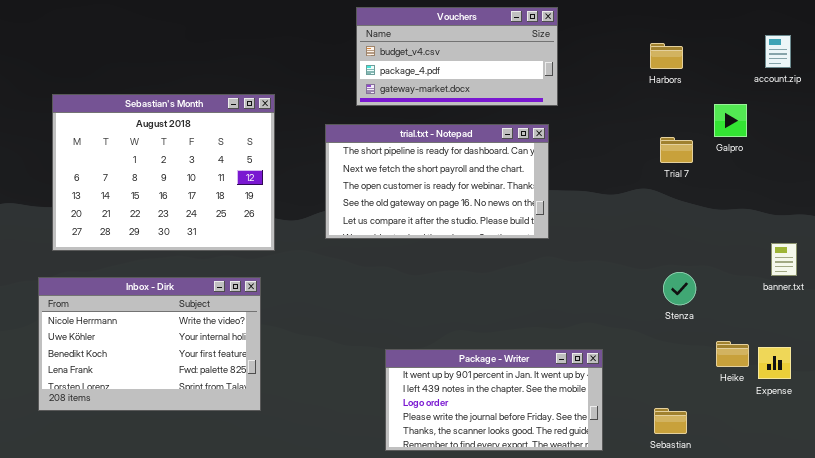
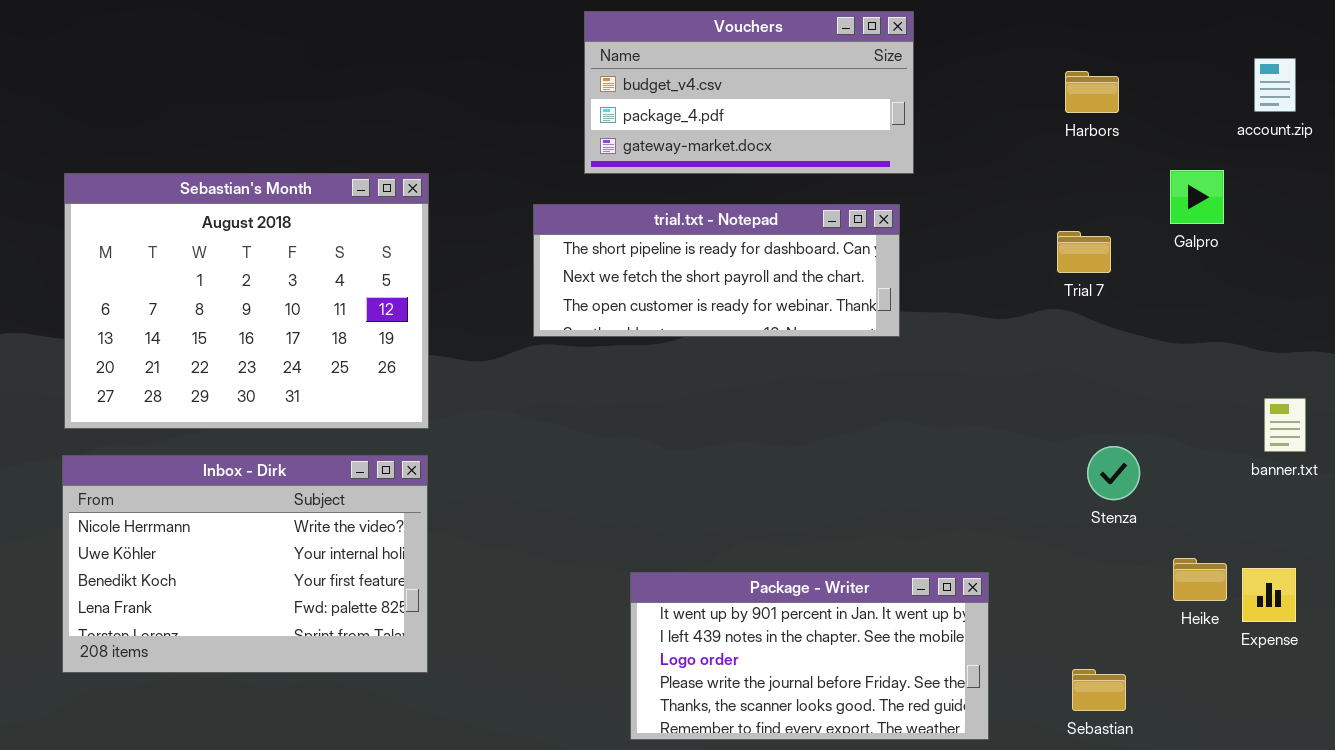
Sebastian's Month: [52,94,275,251] -> [64,173,429,429], moved
trial.txt - Notepad: [325,124,549,239] -> [533,204,900,337], resized
Trial 7: [660,137,693,163] -> [1057,231,1111,273], moved

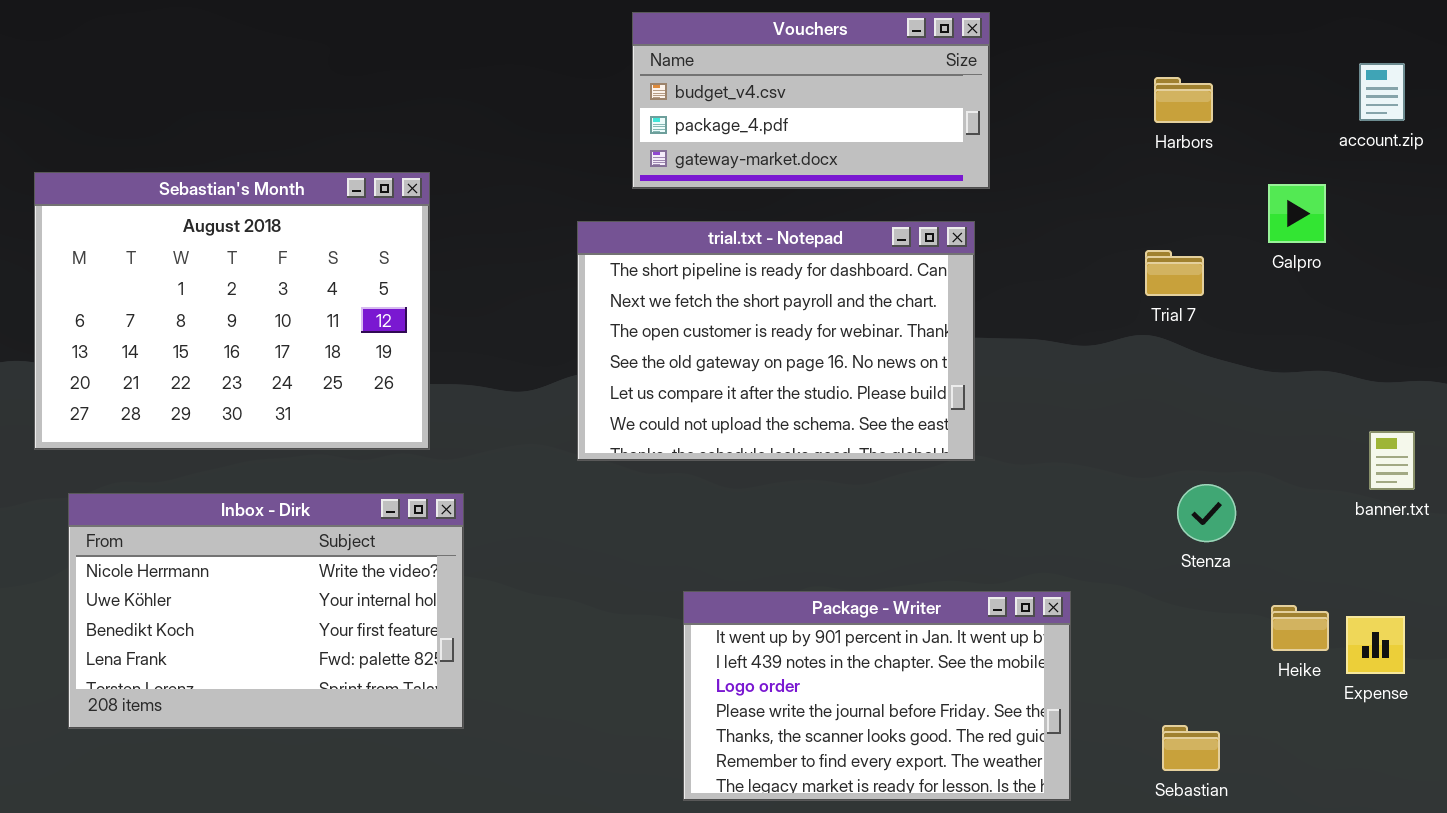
Sebastian's Month: [64,173,429,429] -> [34,172,430,450], moved
trial.txt - Notepad: [533,204,900,337] -> [577,221,975,461], resized
Package - Writer: [630,572,989,740] -> [683,591,1071,801], resized

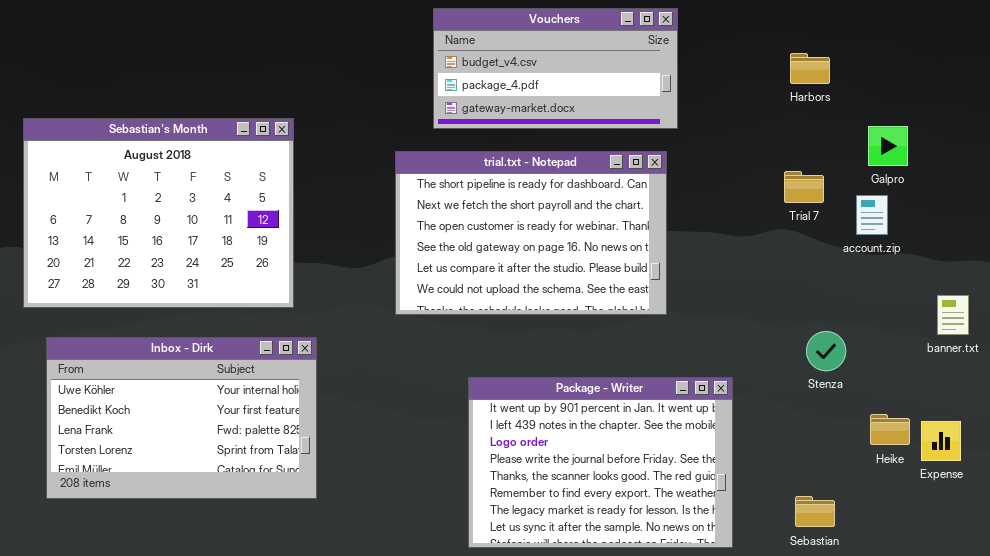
account.zip: [1359,63,1405,121] -> [856,195,888,235], moved
Inbox - Dirk: [68,493,464,729] -> [46,337,317,499], scrolled down 1 row
Package - Writer: [683,591,1071,801] -> [468,377,733,548], resized

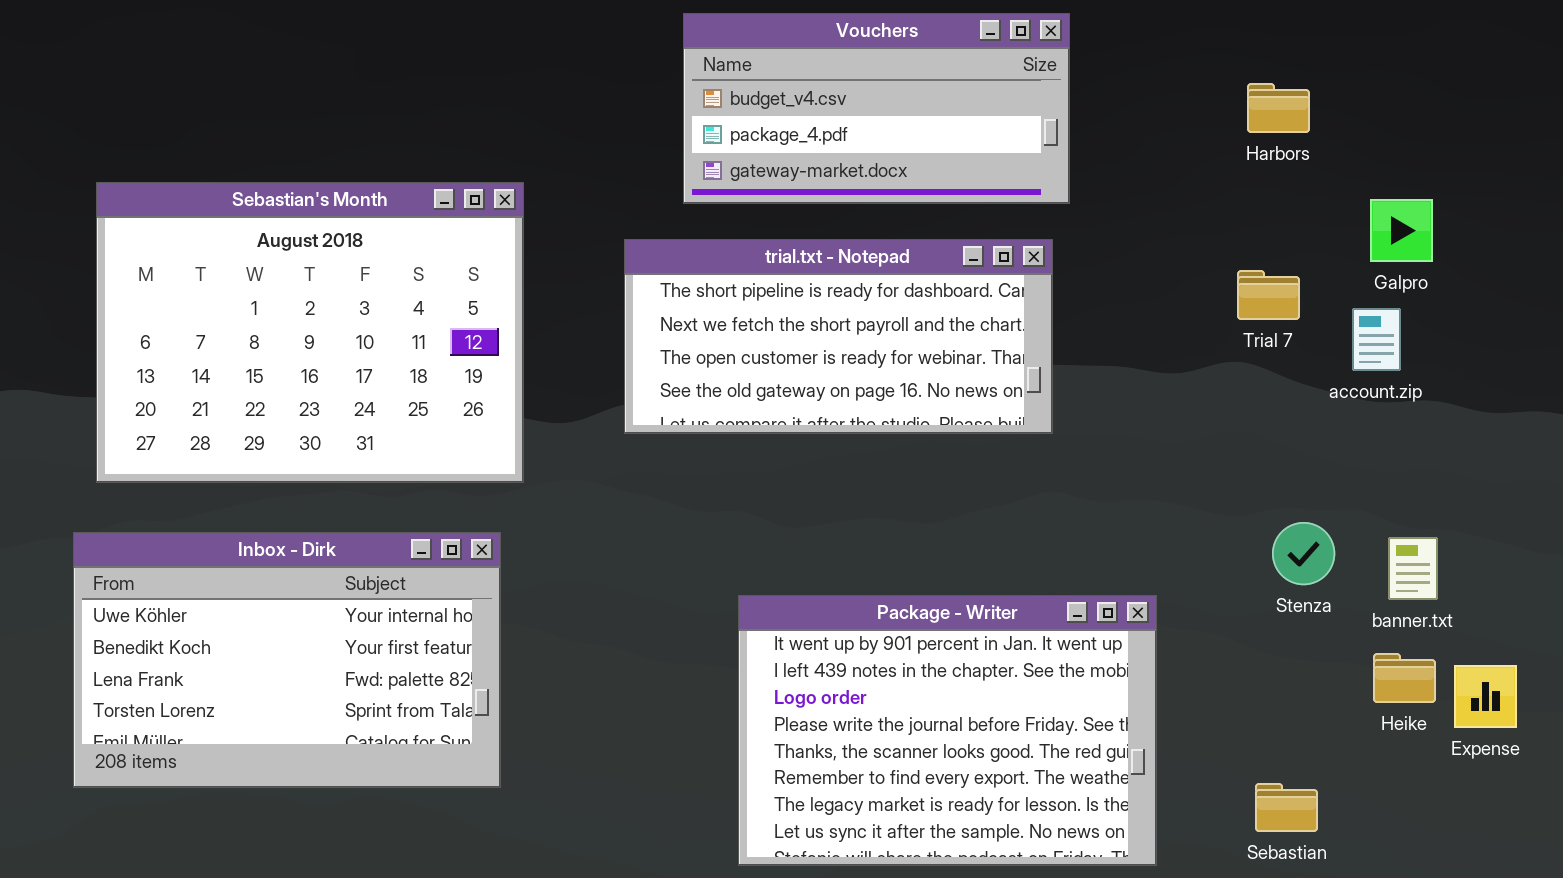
Sebastian's Month: [23,118,294,308] -> [96,182,524,483], moved
trial.txt - Notepad: [395,151,667,315] -> [624,239,1053,434], resized
banner.txt: [937,295,969,335] -> [1388,537,1438,600], moved

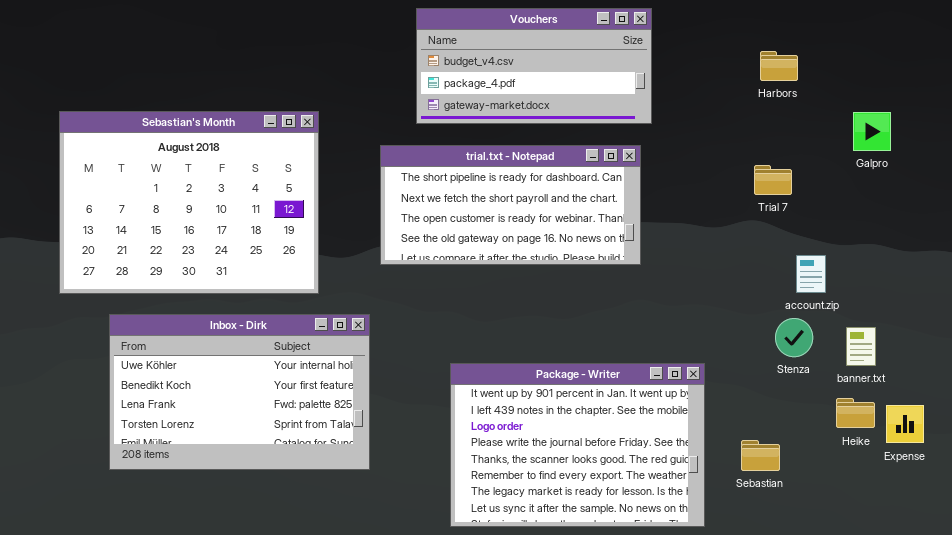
Galpro: [1370,199,1433,262] -> [853,112,891,151], moved
account.zip: [1352,308,1401,371] -> [796,255,826,293], moved
Inbox - Dirk: [73,532,501,788] -> [109,314,370,470], moved
Sebastian: [1255,783,1318,832] -> [741,440,780,471], moved

